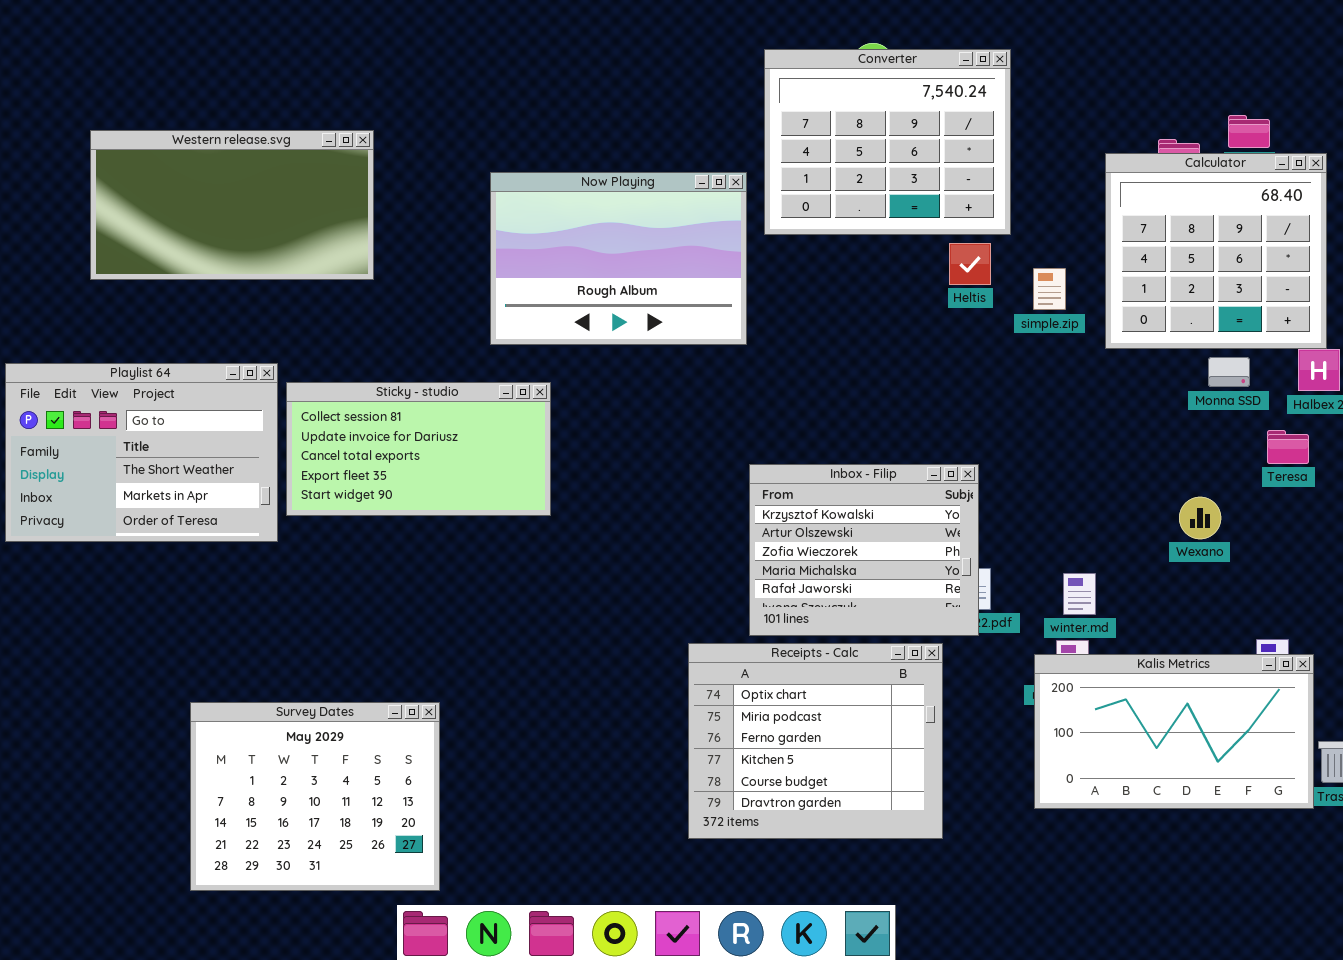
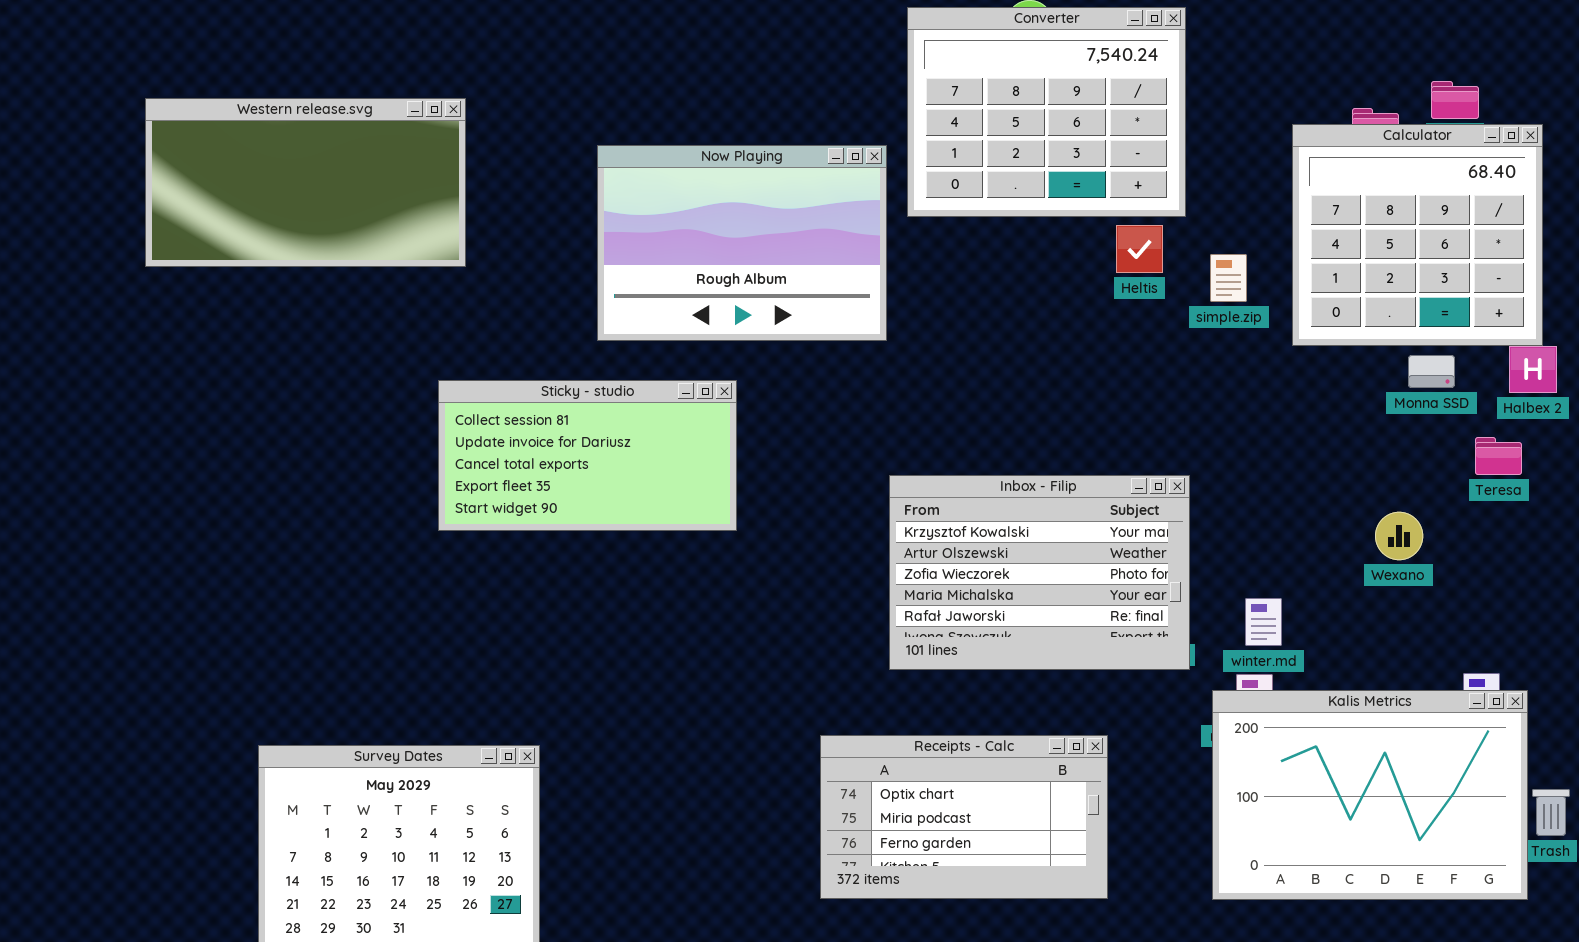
Playlist 64: [5,363,278,542] -> none, closed
Sticky - studio: [286,382,551,516] -> [438,380,737,531], moved
Inbox - Filip: [749,464,979,636] -> [889,475,1190,670], resized
Receipts - Calc: [688,643,943,839] -> [820,735,1108,899], resized
Kalis Metrics: [1034,654,1314,809] -> [1212,690,1528,900], resized

